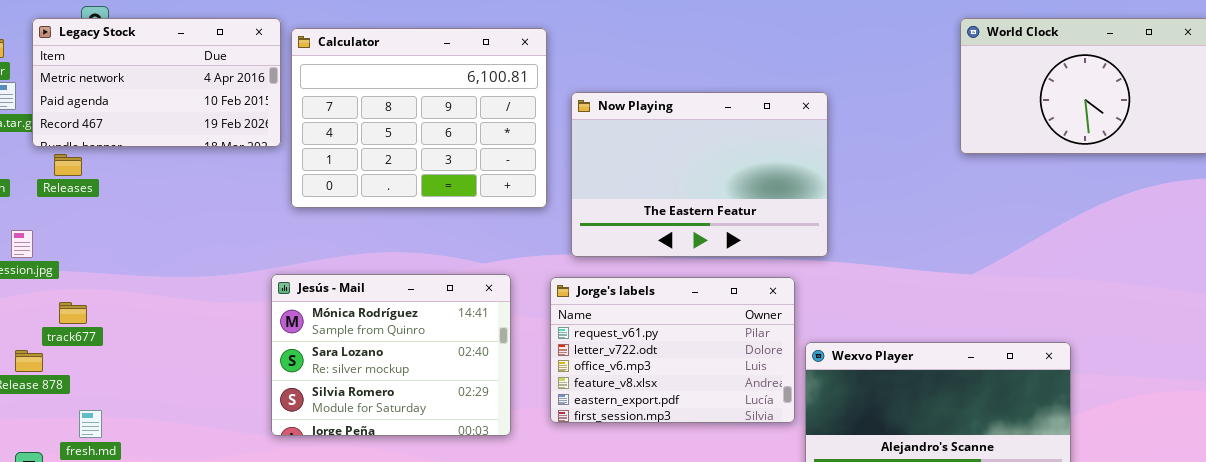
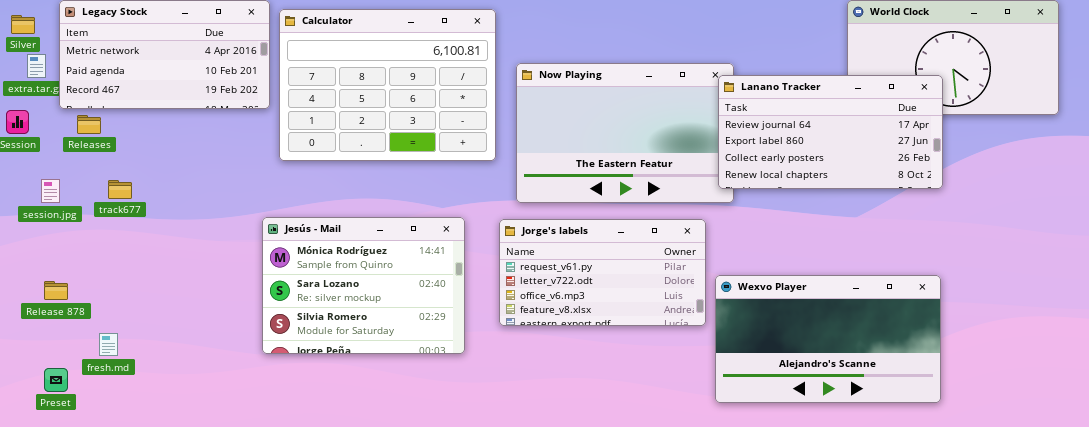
Lanano Tracker: none -> [718,75,943,189], opened
Jorge's labels: [550,277,795,423] -> [499,219,706,326], resized
track677: [59,302,87,324] -> [108,180,132,199], moved

